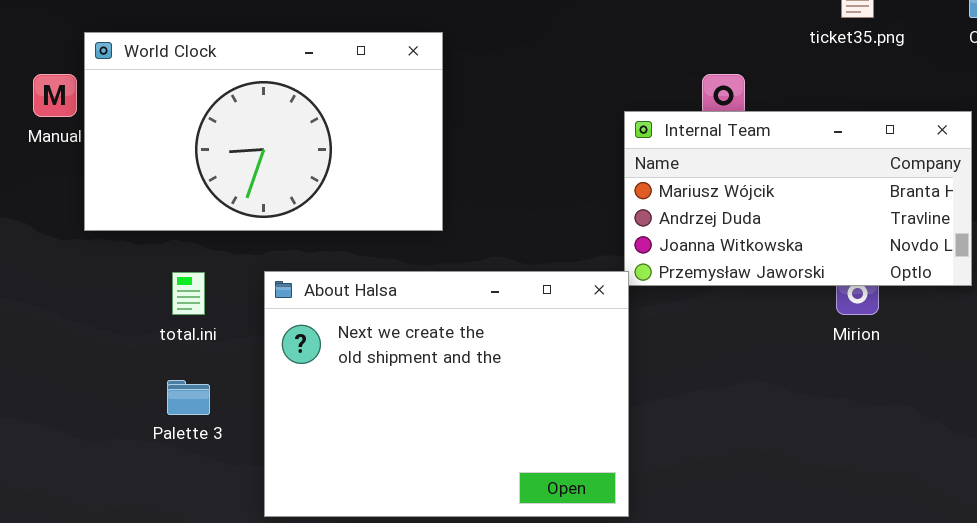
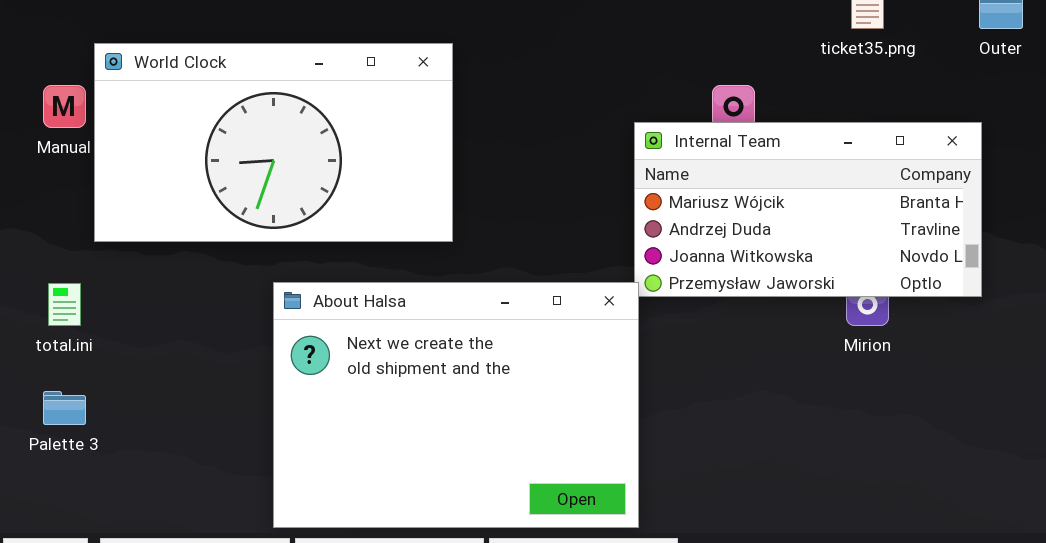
total.ini: [172,272,205,315] -> [48,283,81,326], moved
Palette 3: [167,380,210,415] -> [43,391,86,425], moved

